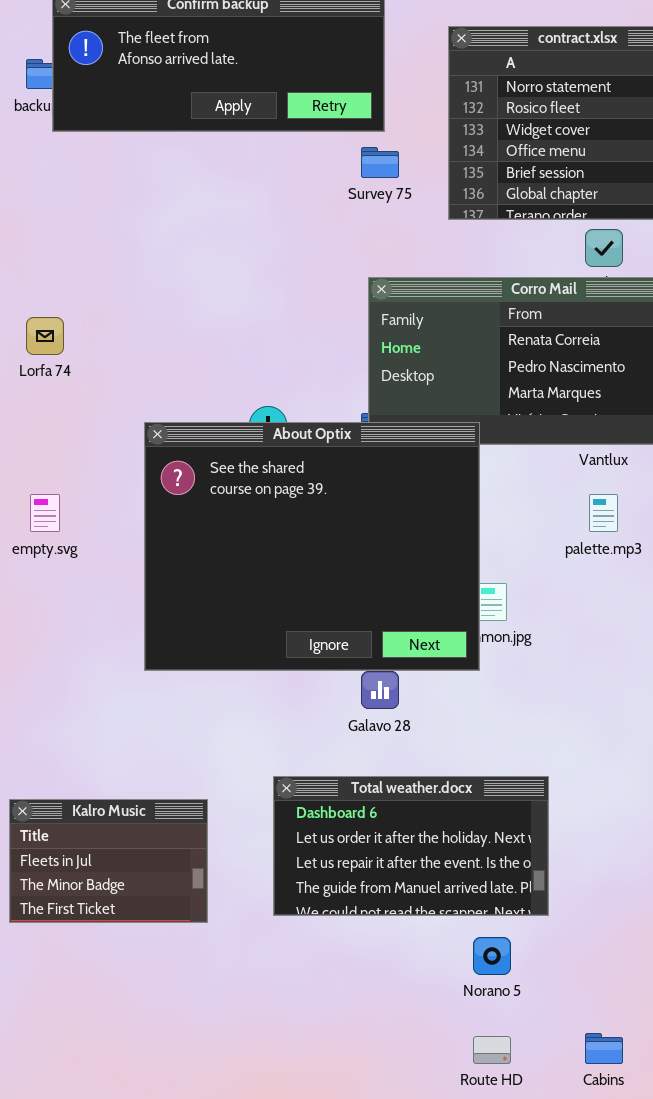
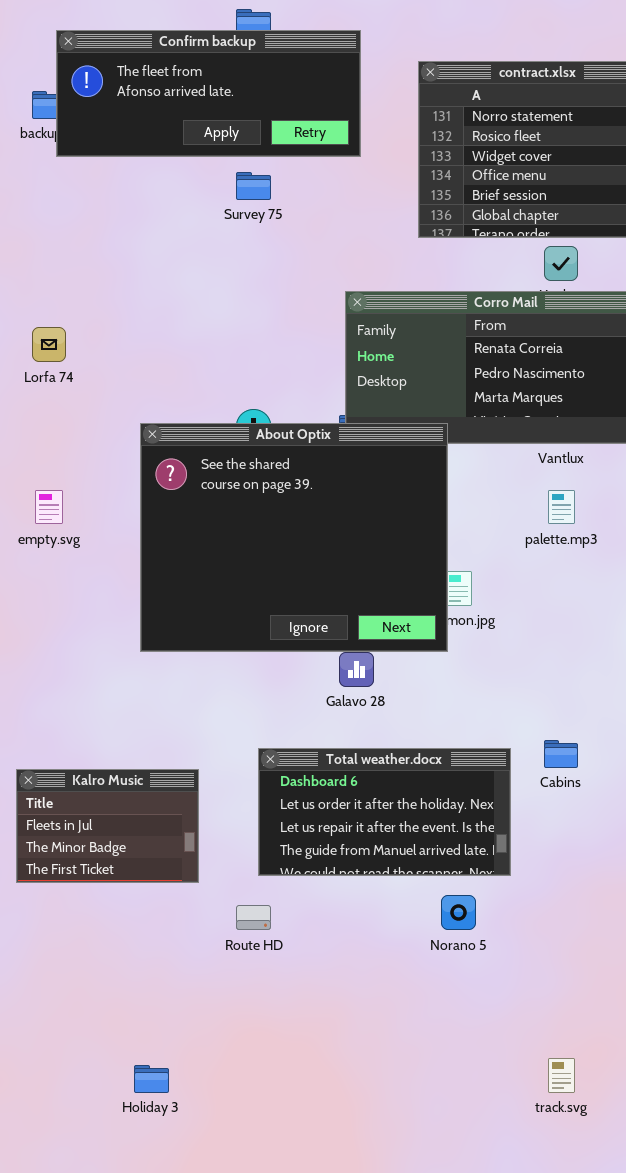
Survey 75: [361,147,399,178] -> [236,172,271,200], moved
Cabins: [585,1033,623,1064] -> [544,740,578,768], moved
Route HD: [473,1036,511,1064] -> [236,905,271,930], moved

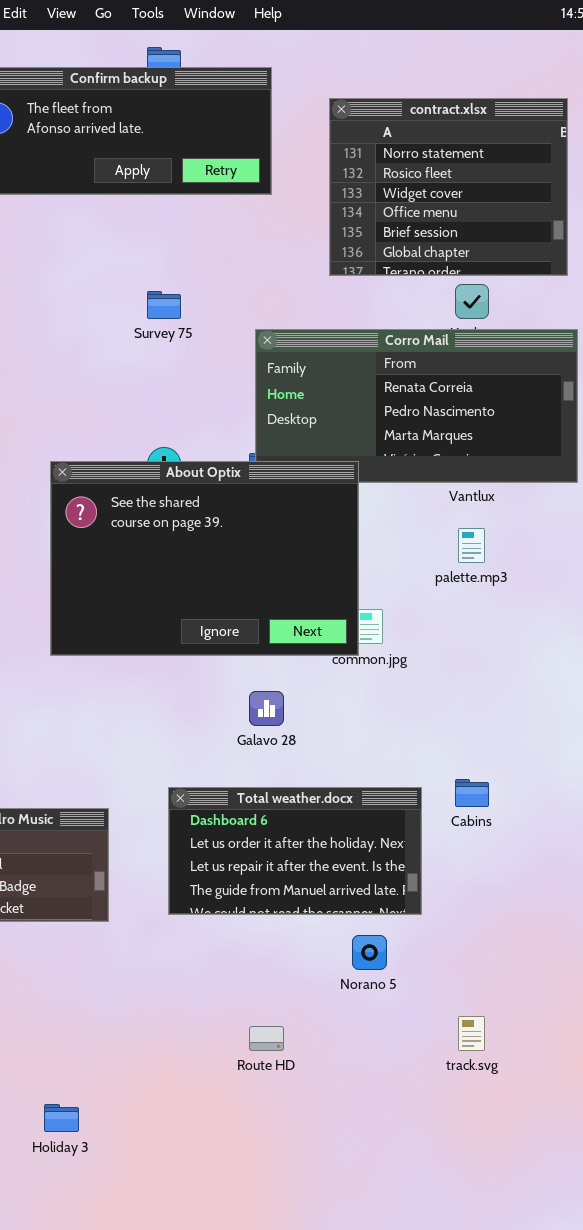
Survey 75: [236,172,271,200] -> [147,291,181,319], moved
About Optix: [140,423,448,652] -> [50,461,359,656], resized
Route HD: [236,905,271,930] -> [249,1026,284,1051], moved
track.svg: [548,1058,575,1093] -> [458,1016,485,1051], moved

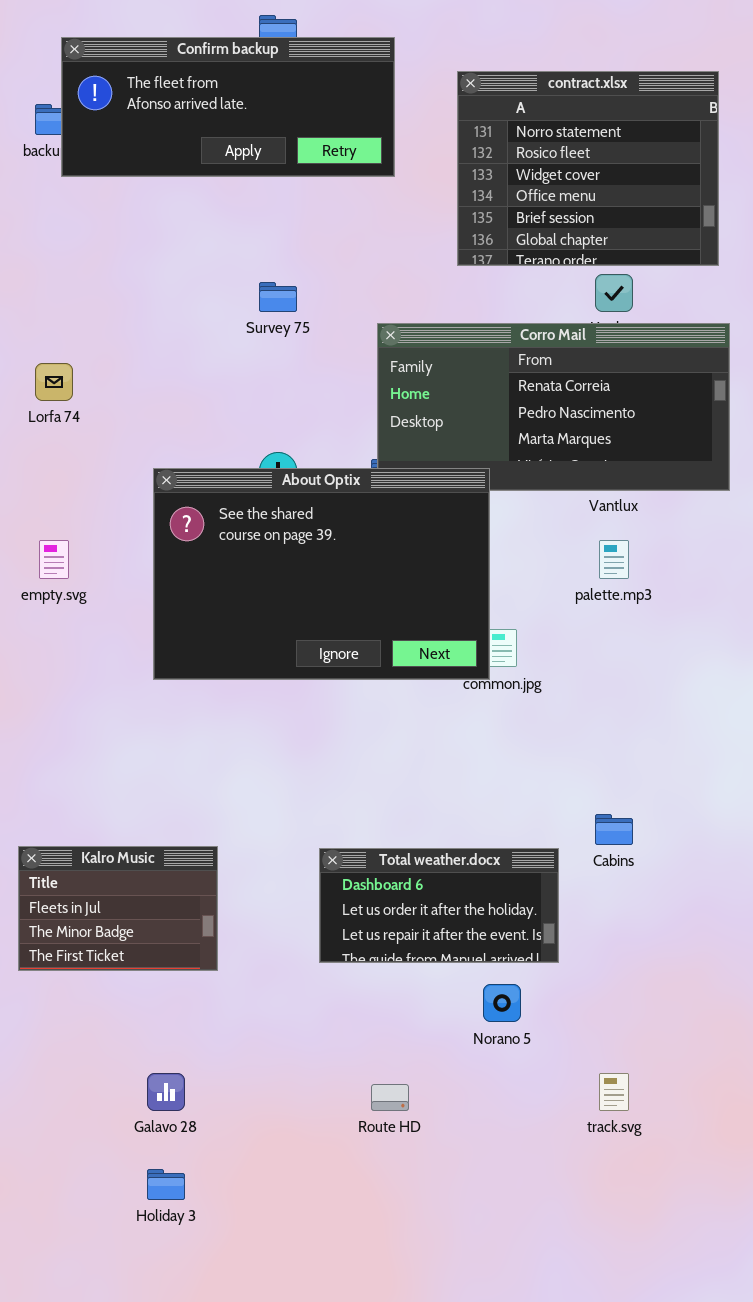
Galavo 28: [249,691,284,726] -> [147,1073,185,1111], moved
Total weather.docx: [168,787,422,915] -> [319,848,559,963], resized

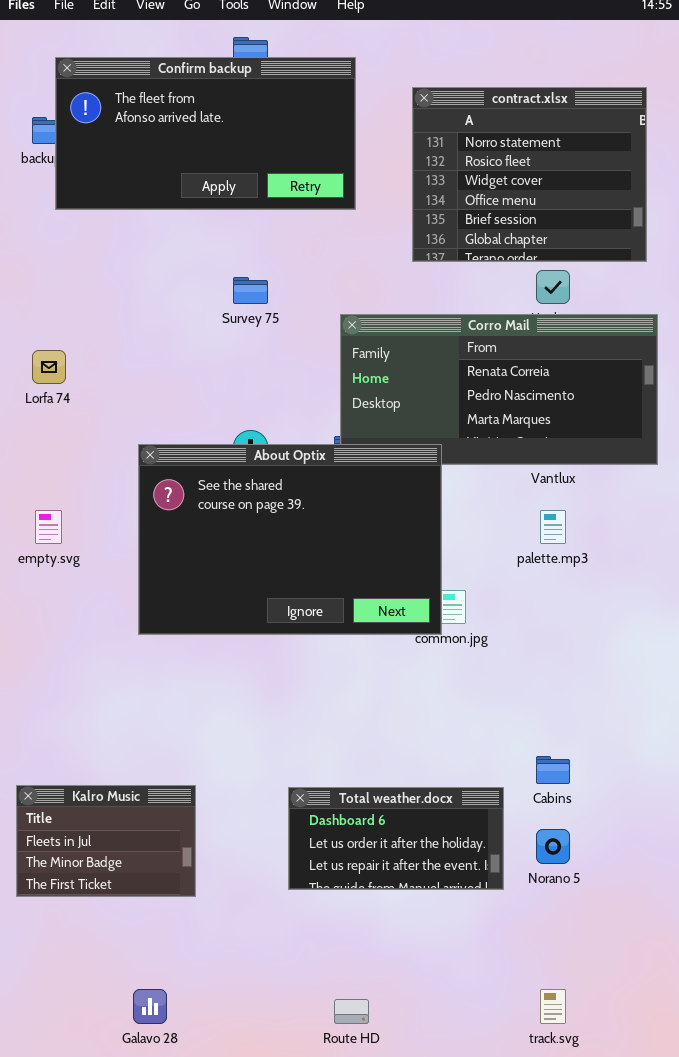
Confirm backup: [61,37,395,177] -> [55,57,356,210], resized
Norano 5: [483,984,521,1022] -> [536,829,570,864], moved

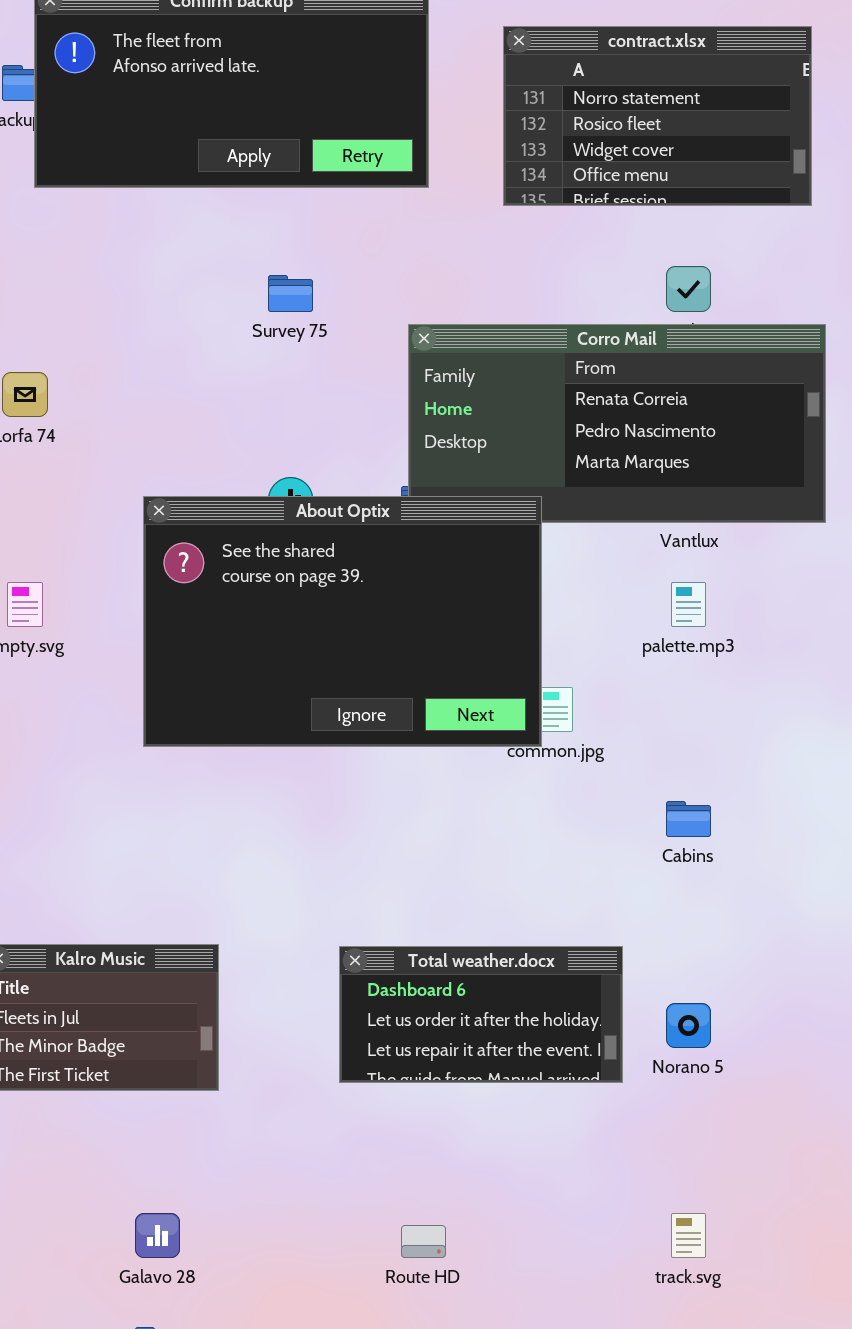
contract.xlsx: [412,87,647,262] -> [503,26,812,206], resized
Cabins: [536,756,570,784] -> [666,801,711,837], moved

